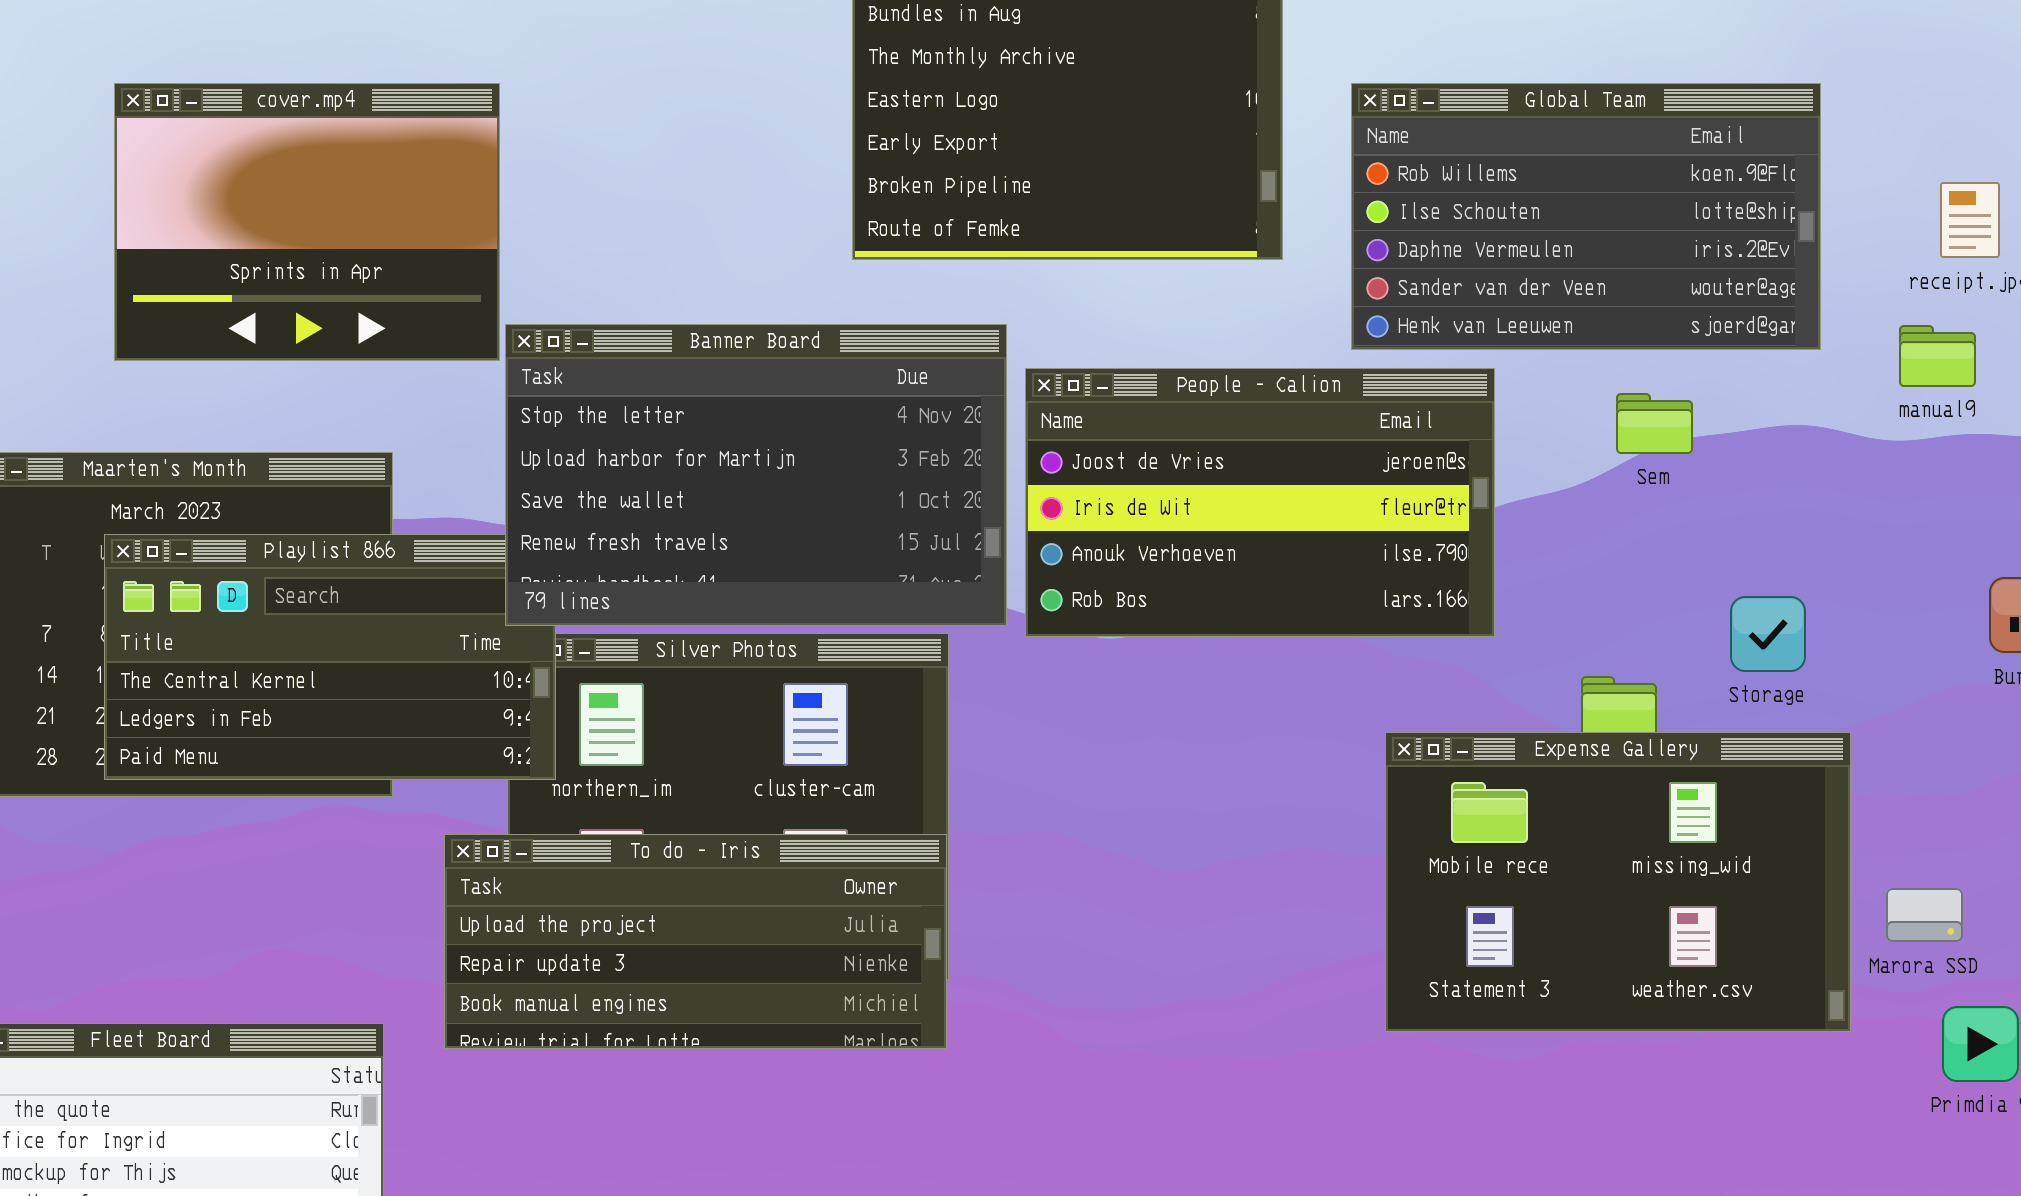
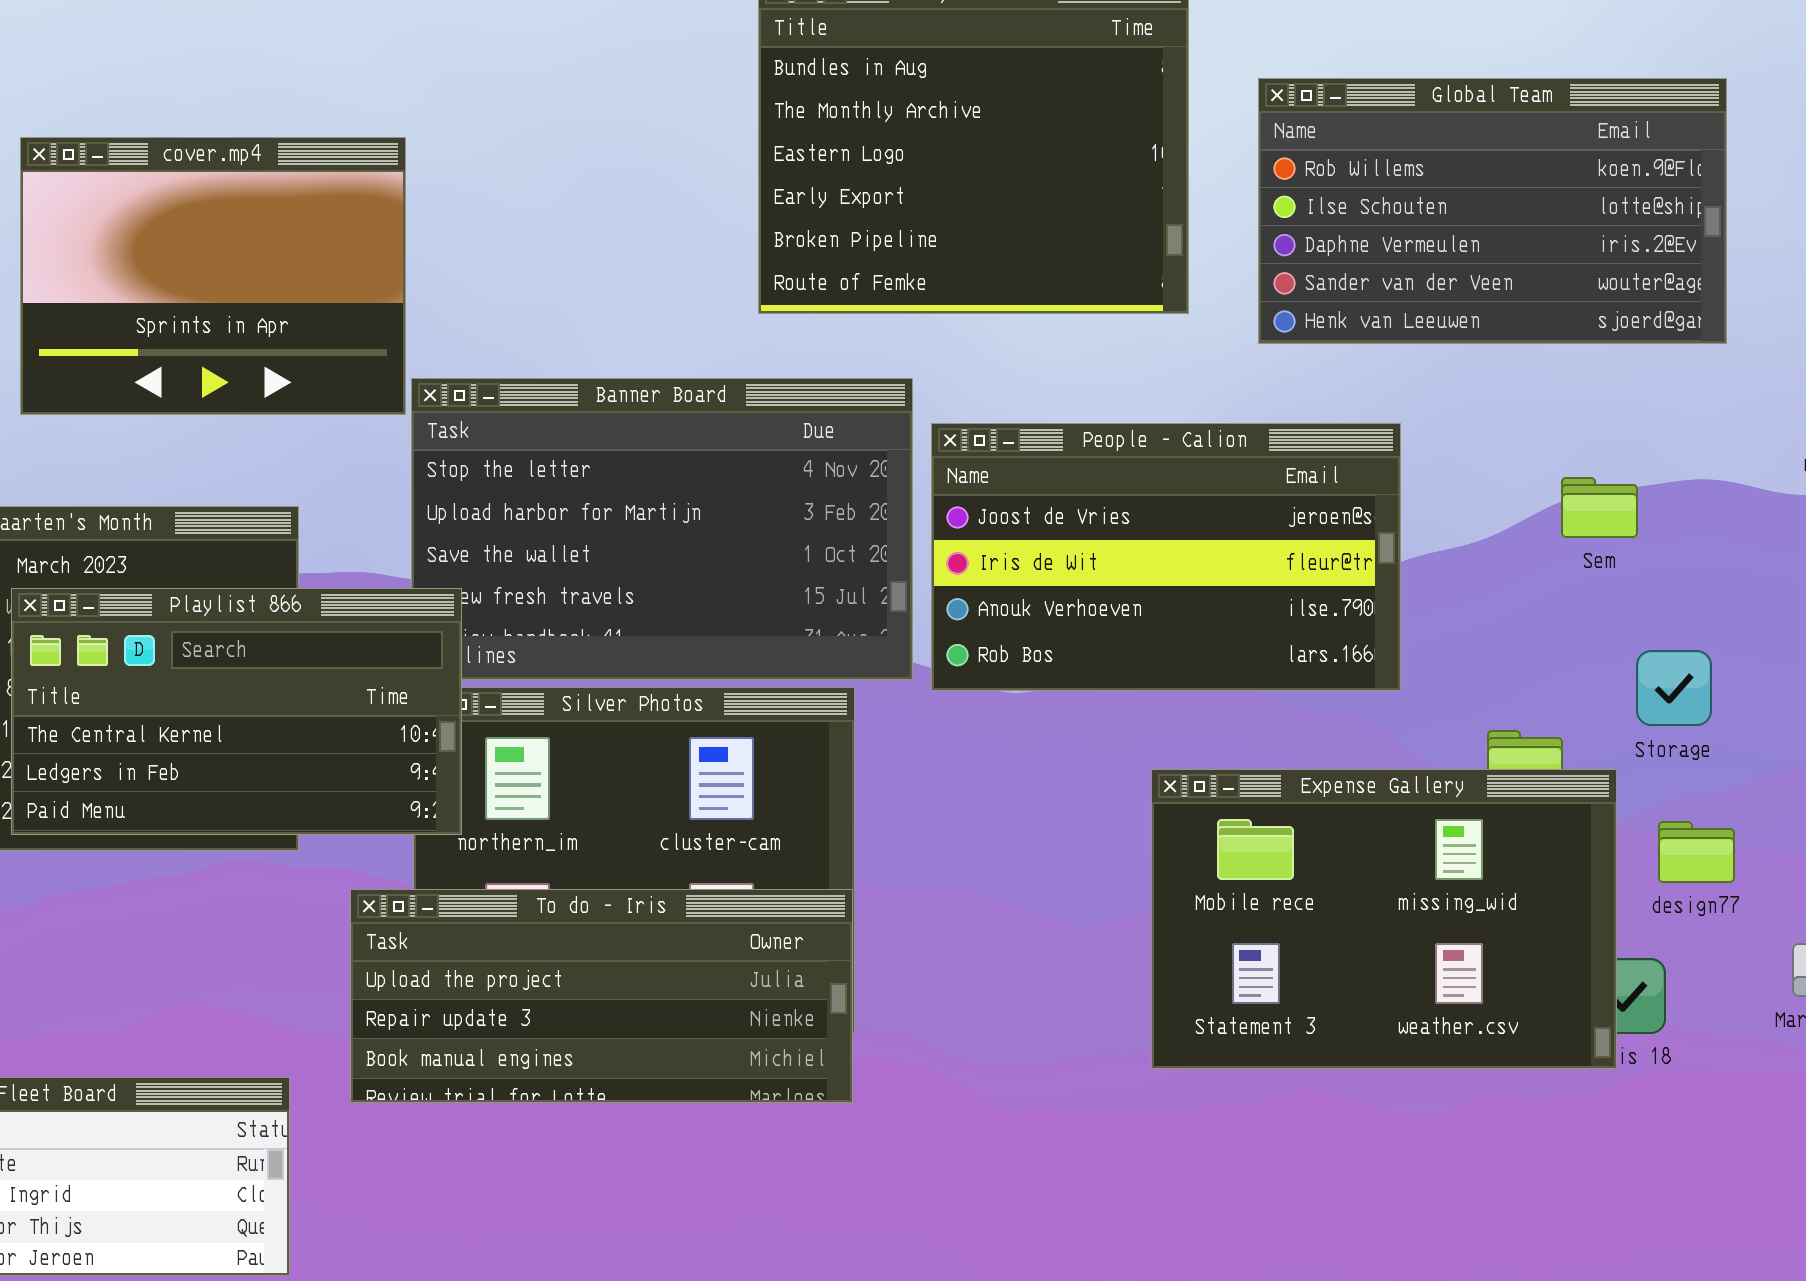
Global Team: [1351,83,1821,350] -> [1258,78,1727,344], moved
Sem: [1616,393,1693,454] -> [1561,477,1638,538], moved
Playlist 866: [104,534,556,780] -> [11,588,462,835], raised
Expense Gallery: [1385,732,1851,1032] -> [1151,769,1617,1069], moved

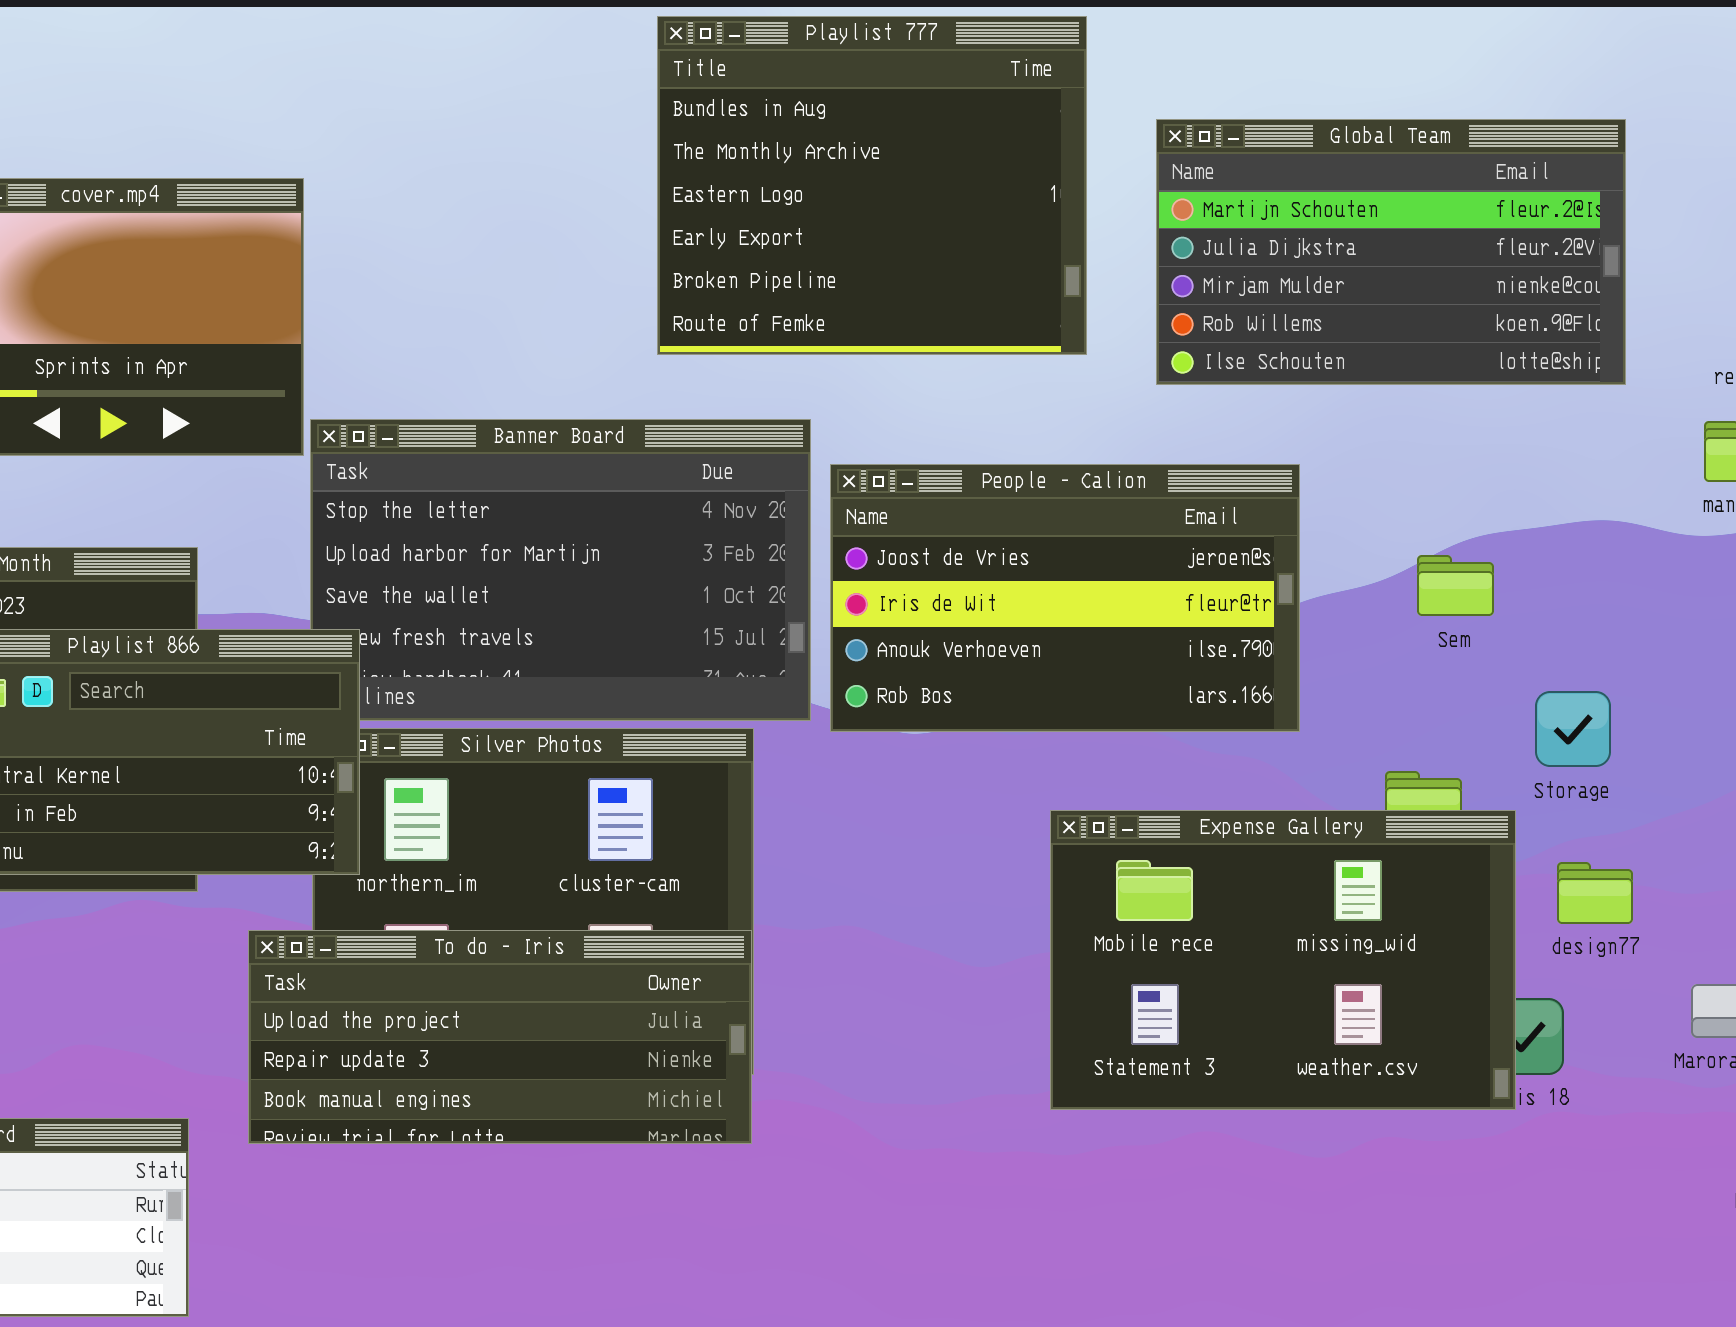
Global Team: [1258,78,1727,344] -> [1156,119,1626,385], scrolled up 3 rows
Sem: [1561,477,1638,538] -> [1417,555,1494,616], moved

